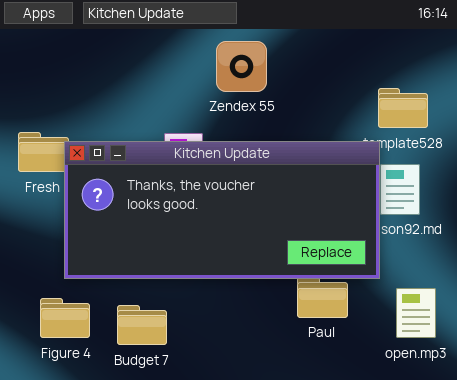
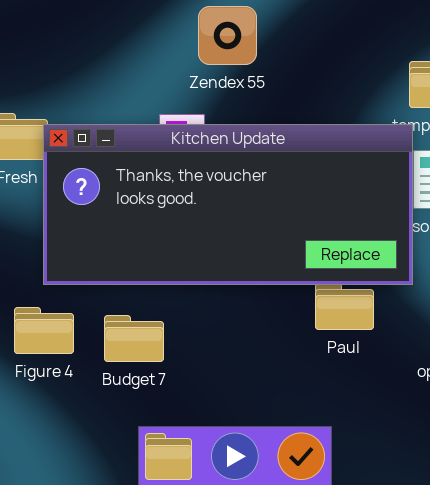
Zendex 55: [216,41,267,92] -> [198,6,257,65], moved

